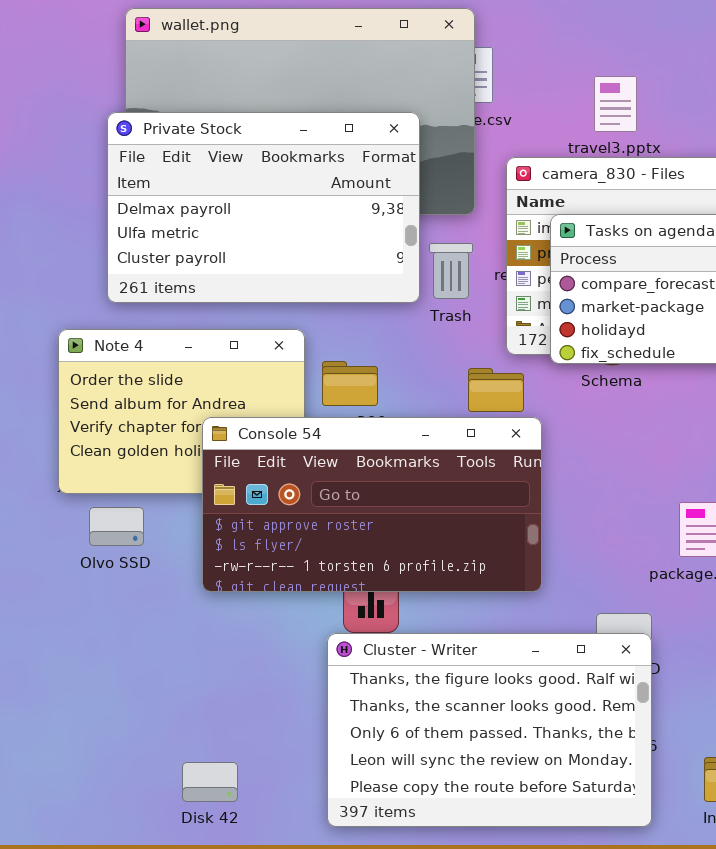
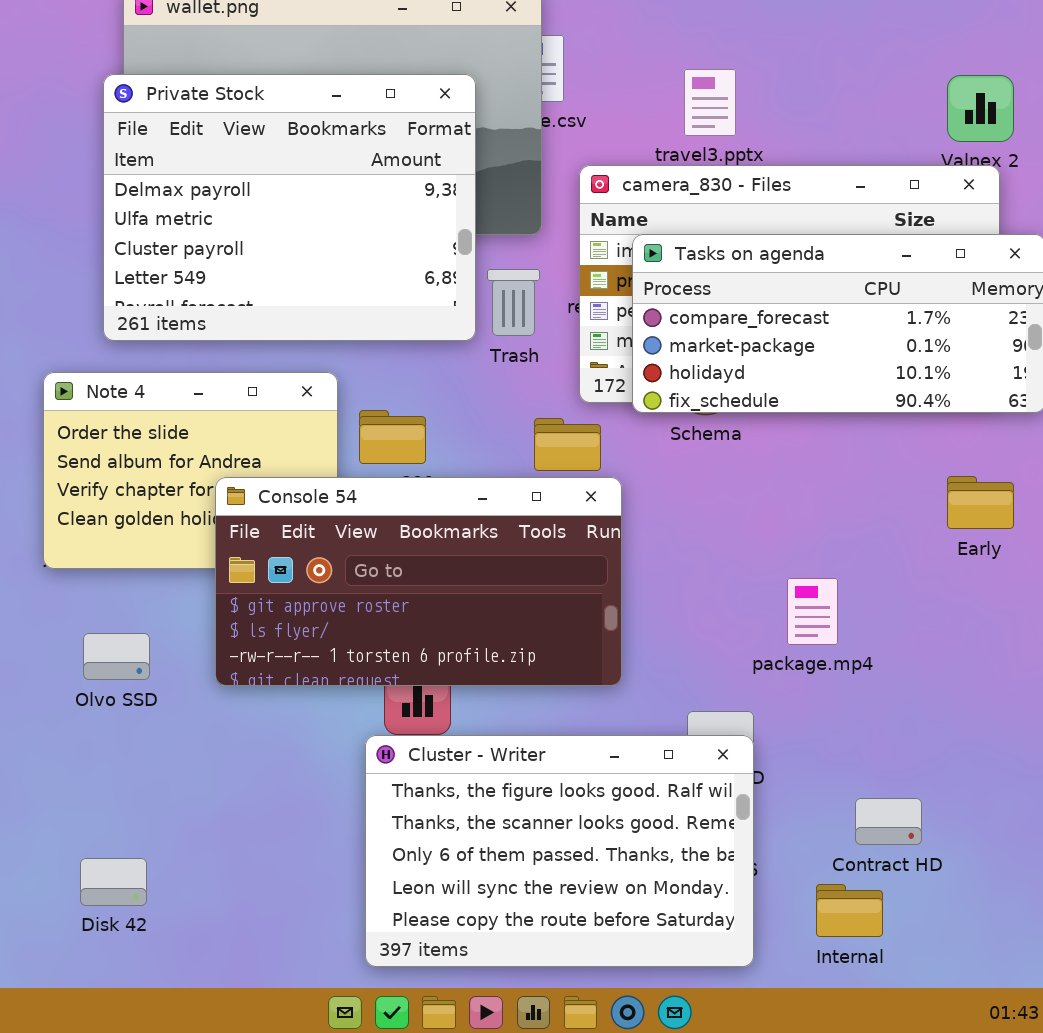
Private Stock: [107,112,420,303] -> [103,74,476,341], resized
Olvo SSD: [89,507,144,546] -> [83,633,150,680], moved
Disk 42: [182,762,238,802] -> [80,858,147,906], moved

